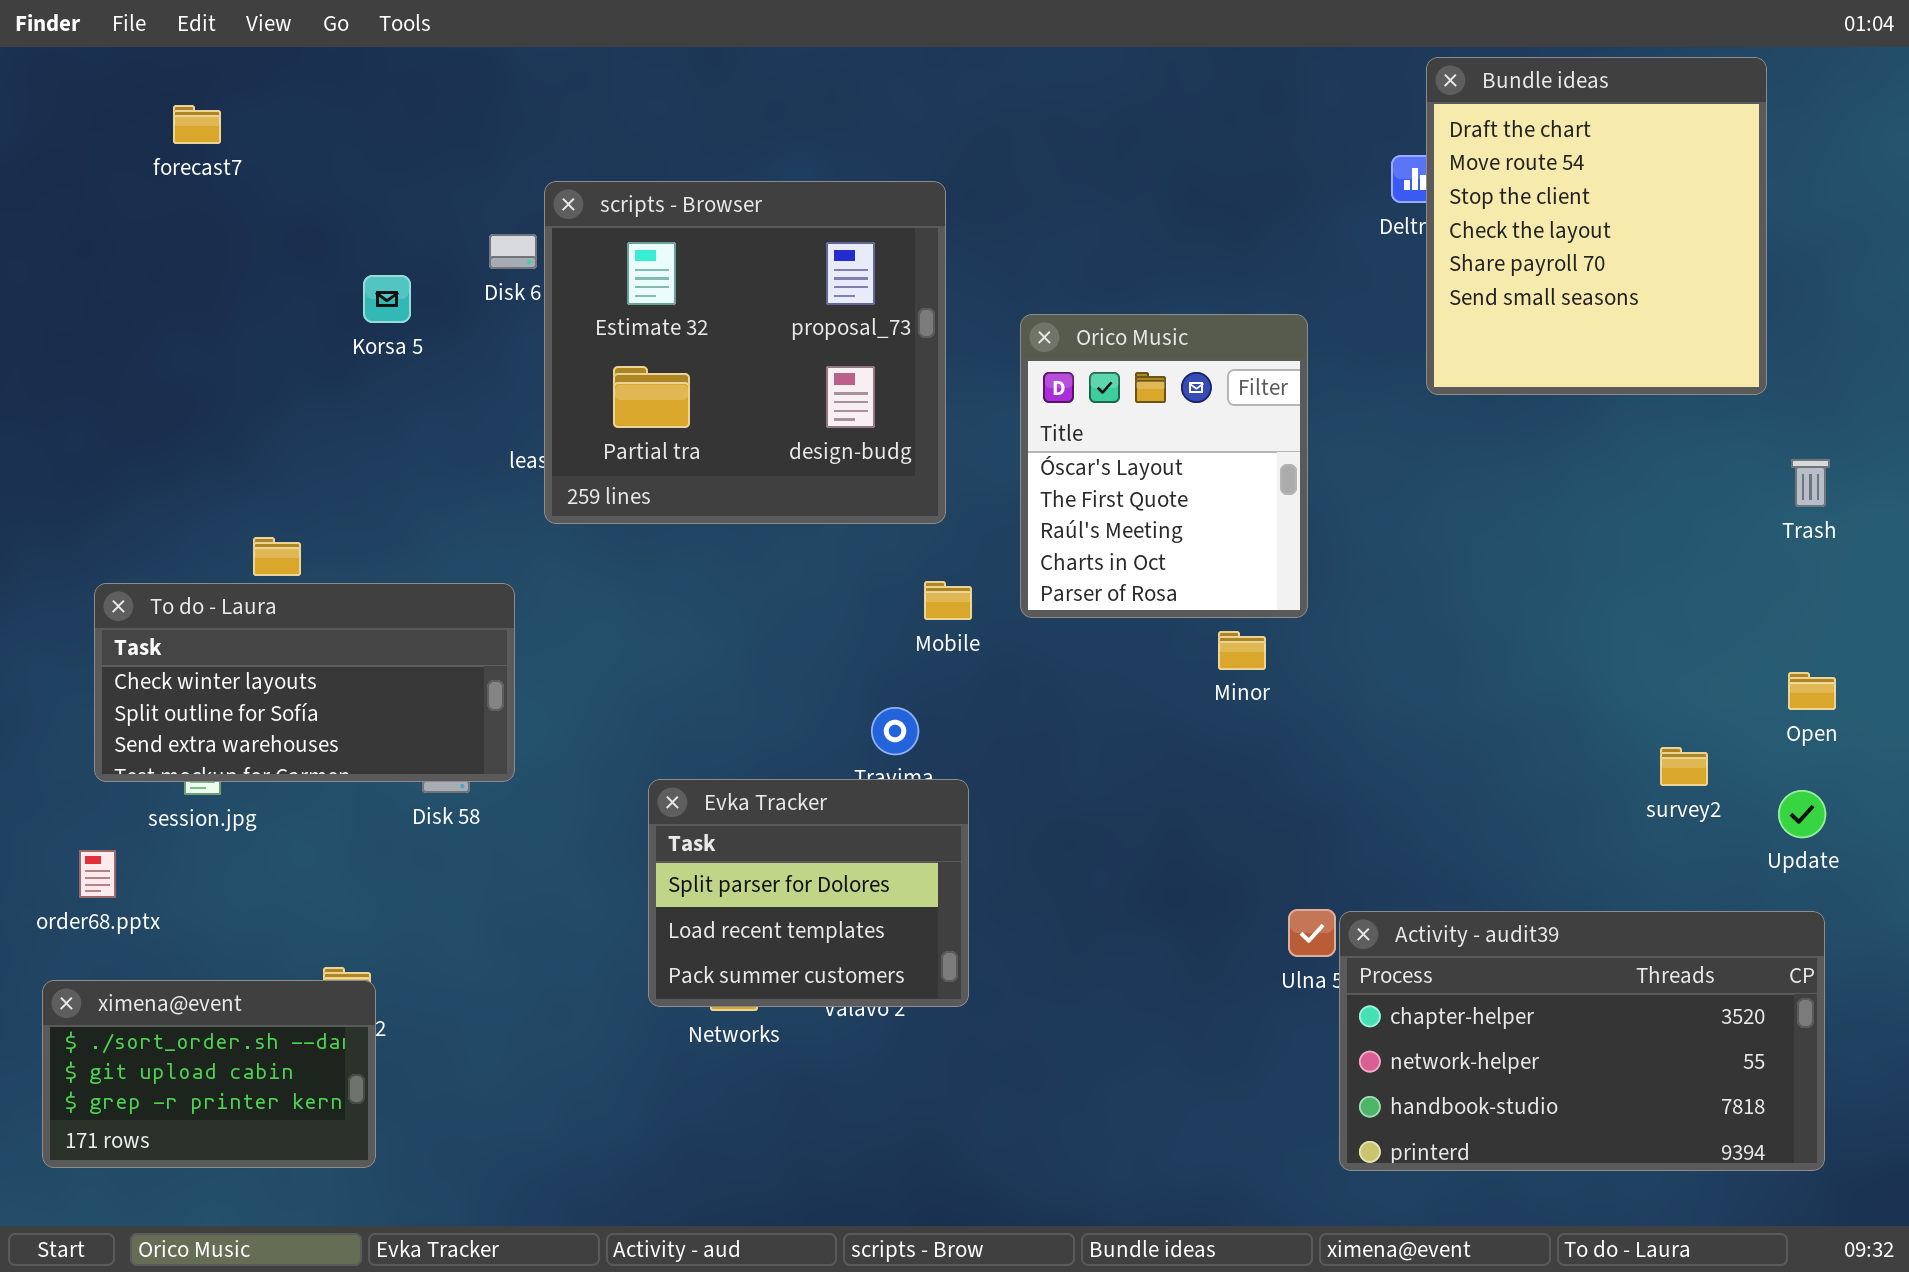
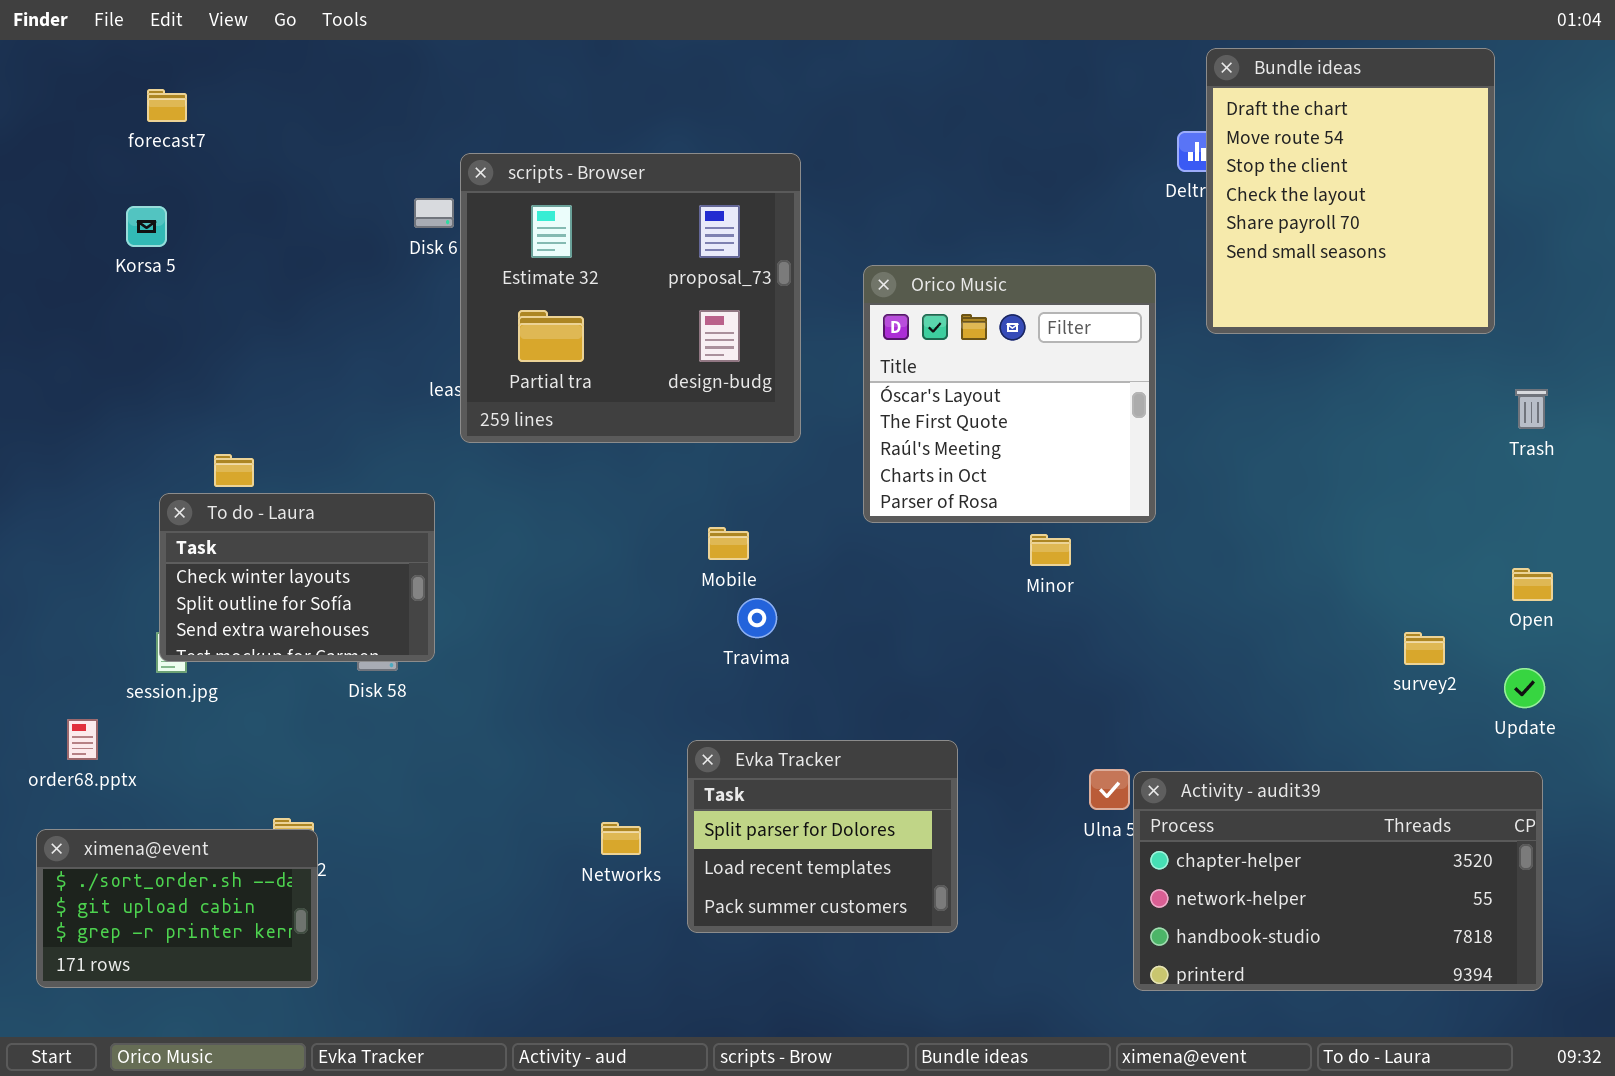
Korsa 5: [363,275,411,323] -> [126,206,167,247], moved
Orico Music: [1020,314,1308,618] -> [863,265,1156,523], resized
Mobile: [924,581,972,620] -> [708,527,749,560], moved
To do - Laura: [94,583,515,782] -> [159,493,435,662], resized
Evka Tracker: [648,779,969,1007] -> [687,740,958,933], moved

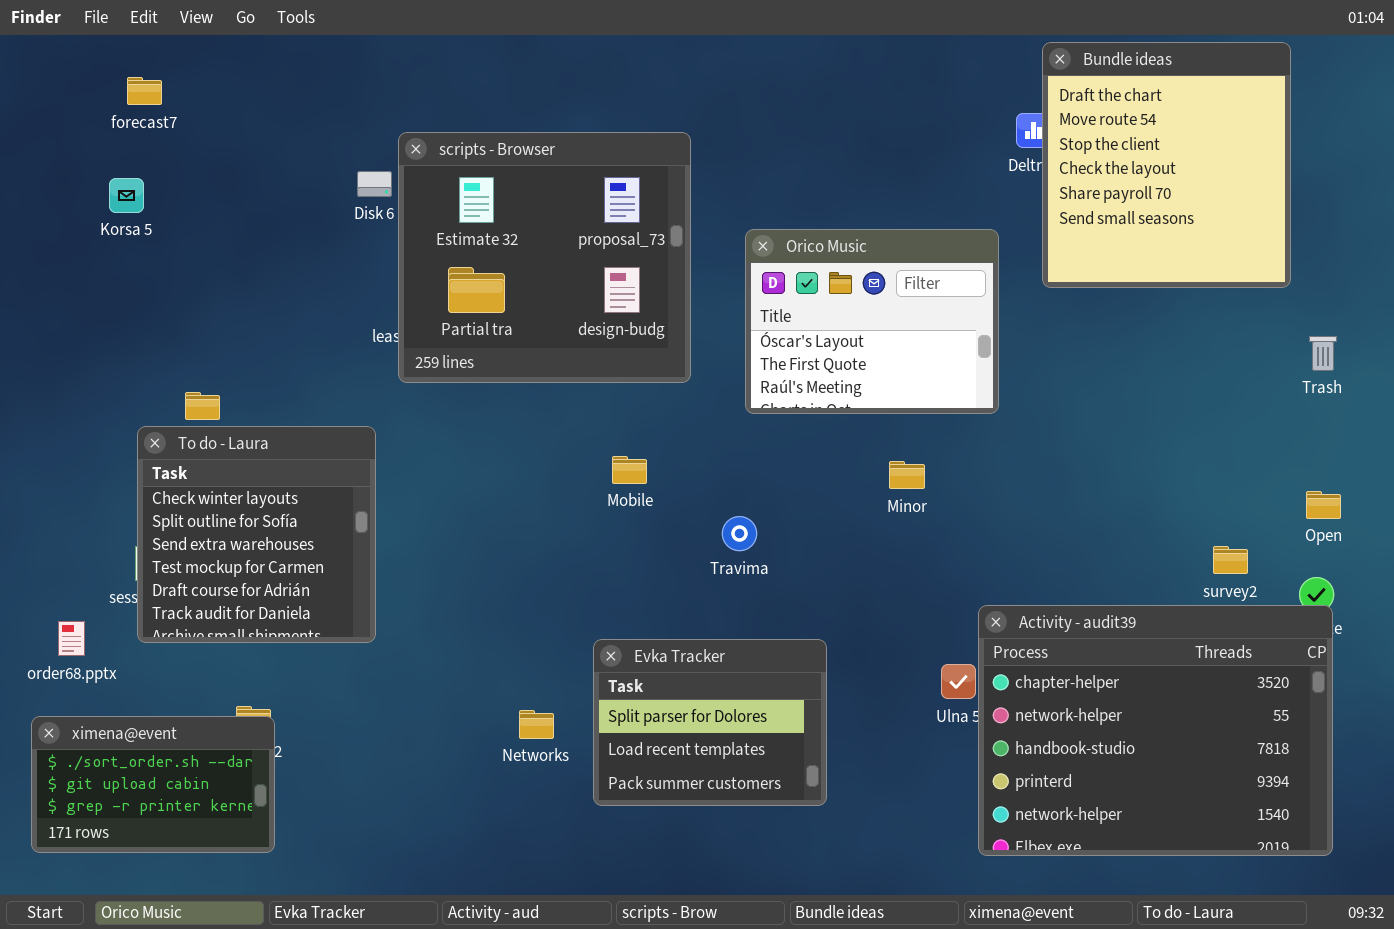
Orico Music: [863,265,1156,523] -> [745,229,999,414], resized
To do - Laura: [159,493,435,662] -> [137,426,376,643], resized
Travima: [737,598,777,638] -> [722,516,757,551], moved
Activity - audit39: [1133,771,1543,991] -> [978,605,1333,856], resized

